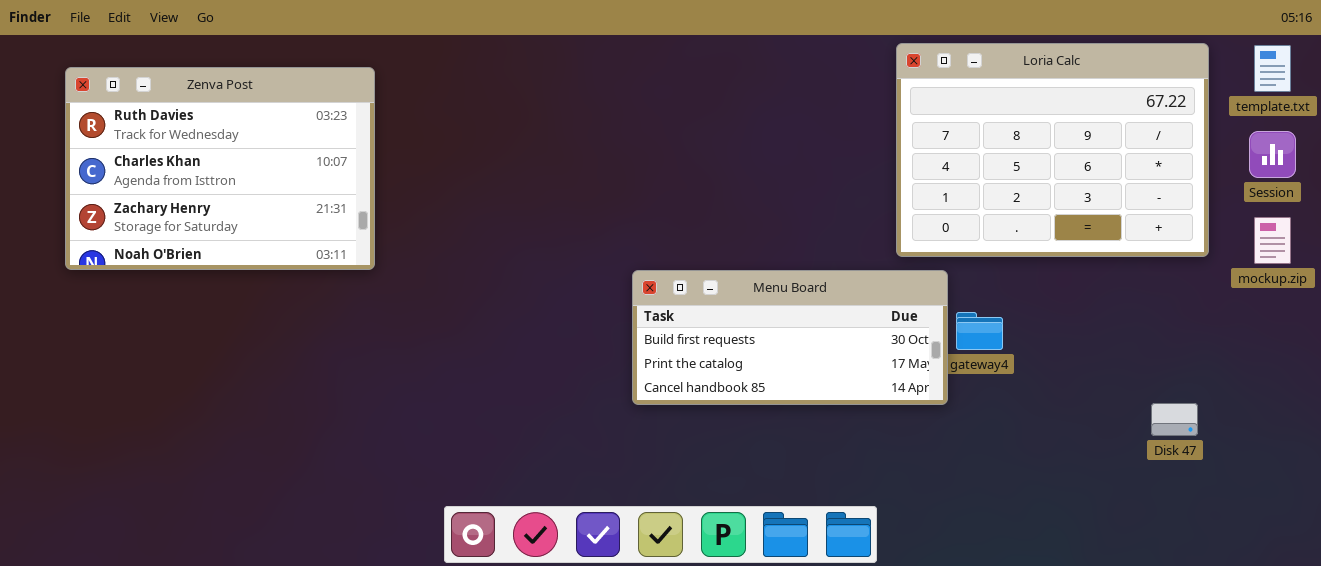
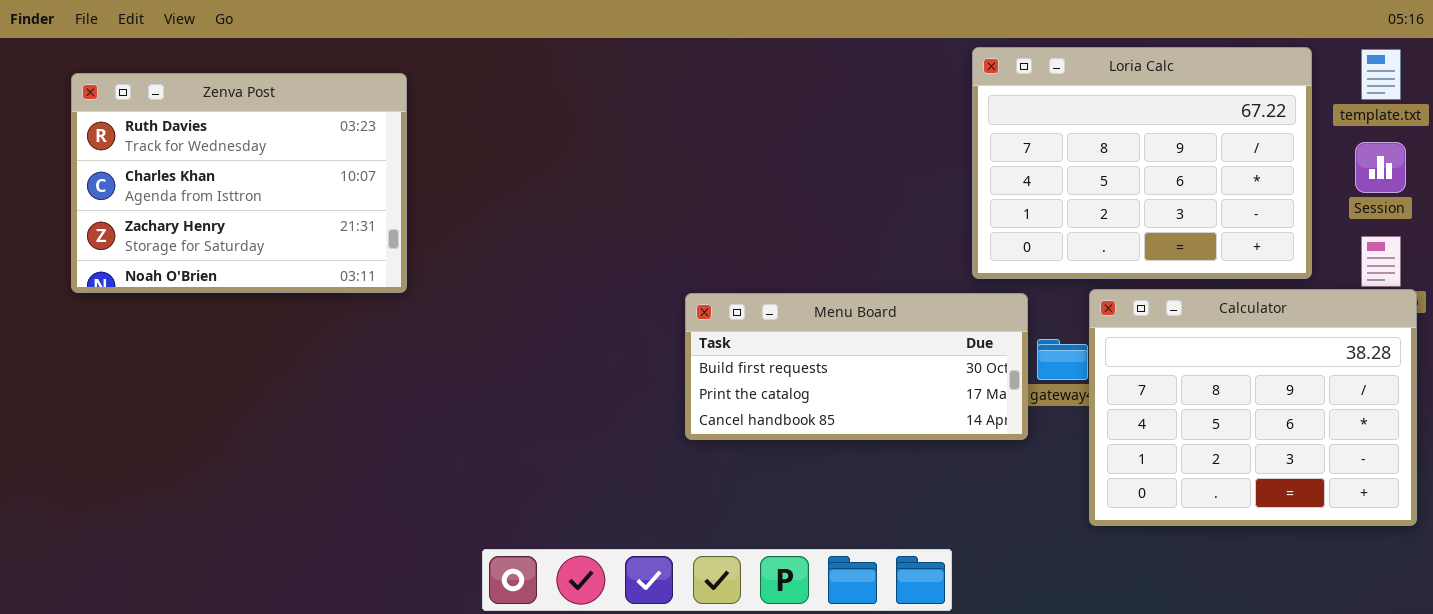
Calculator: none -> [1089,289,1417,526], opened

